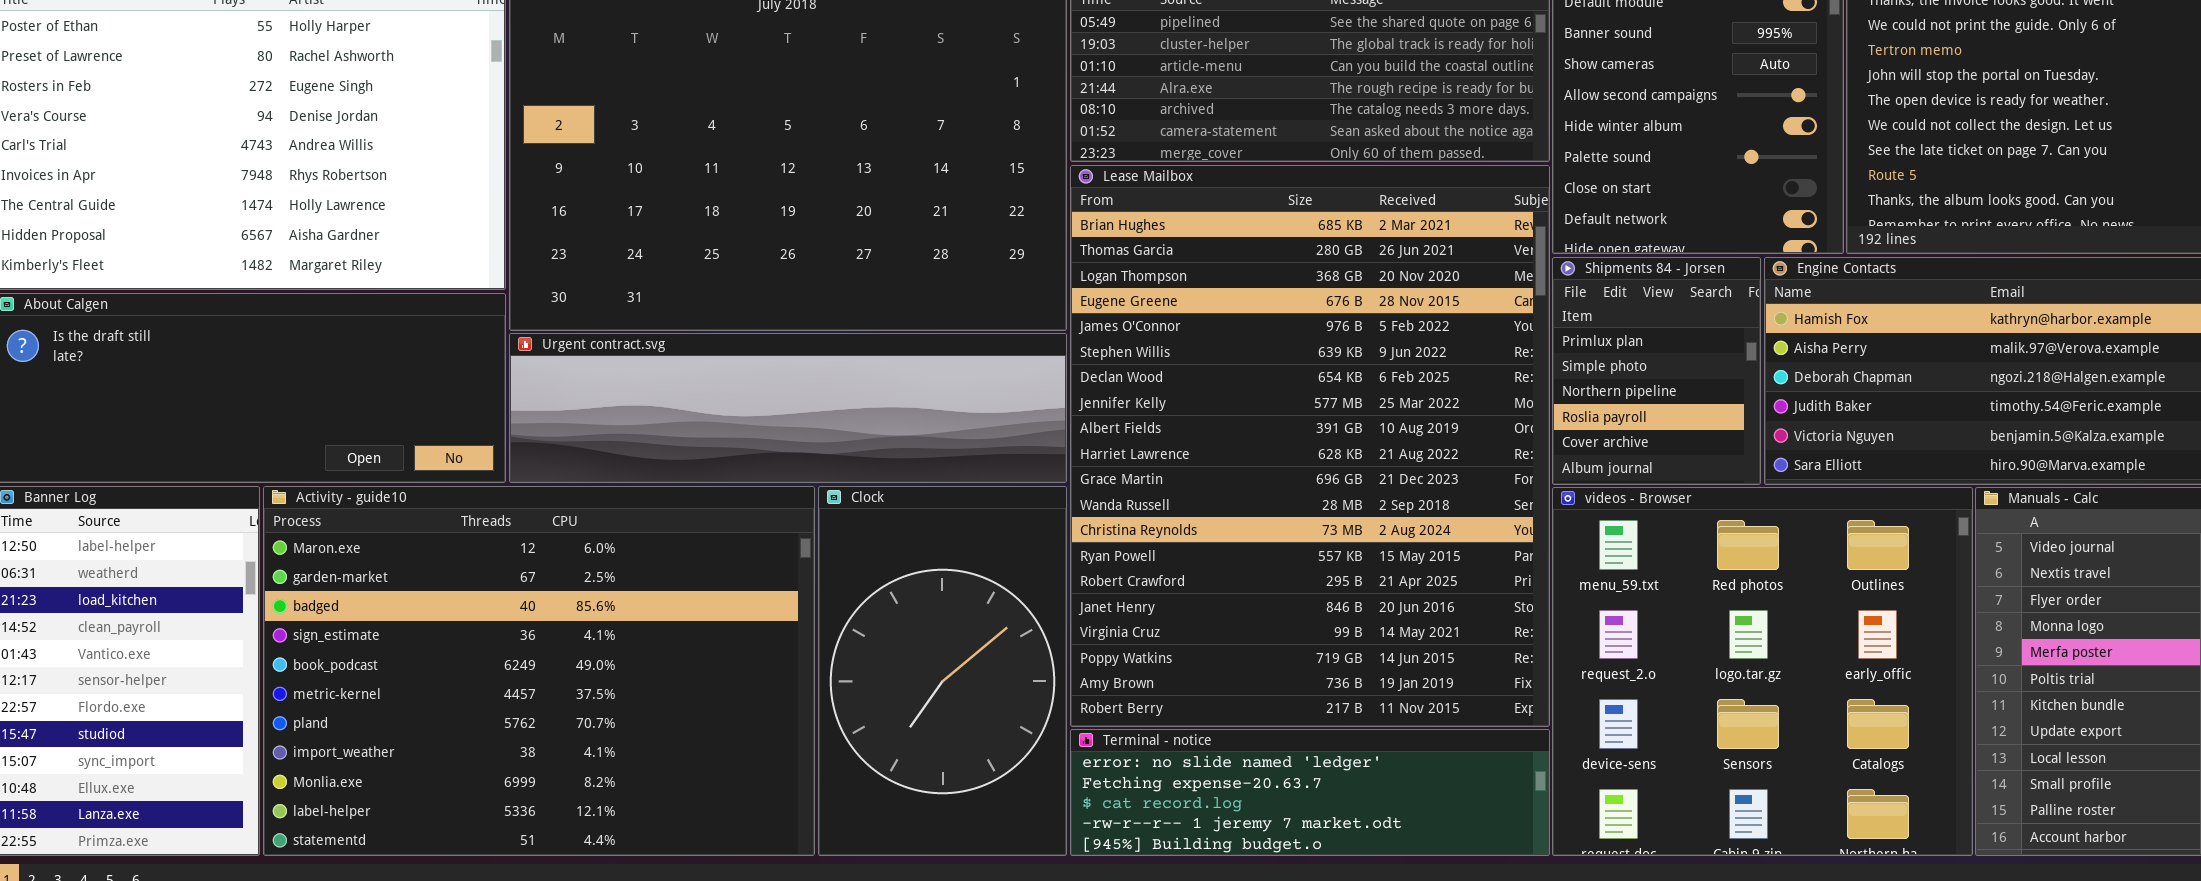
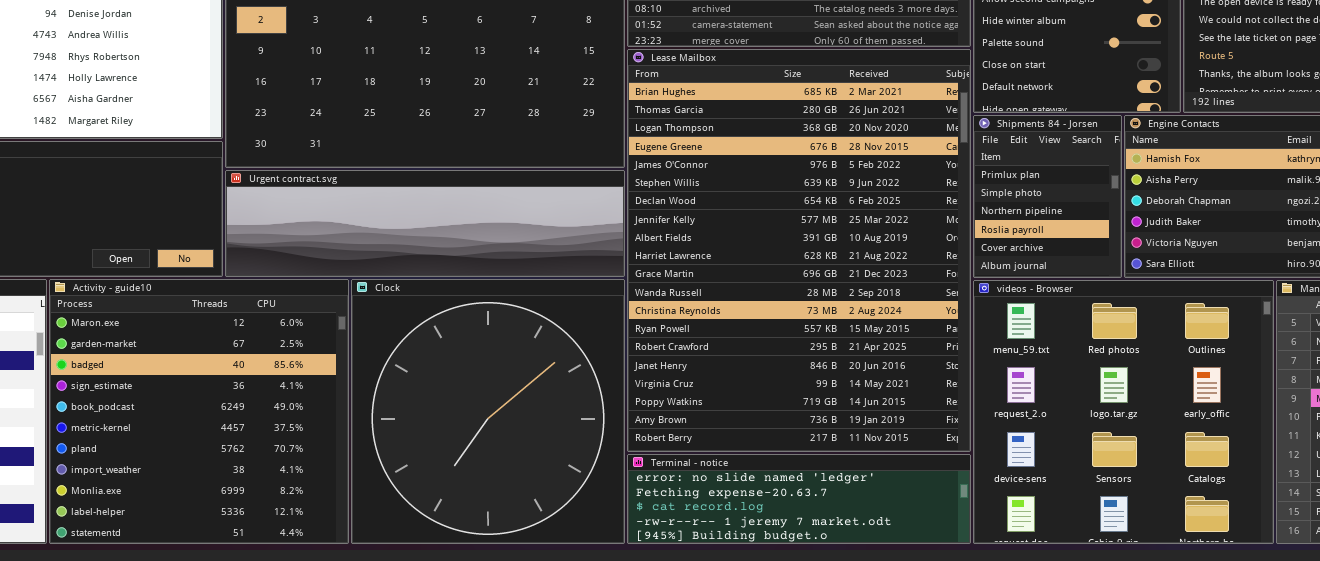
Activity - guide10: [263,486,815,856] -> [49,279,349,544], resized
Clock: [818,486,1067,856] -> [351,279,625,544], resized

